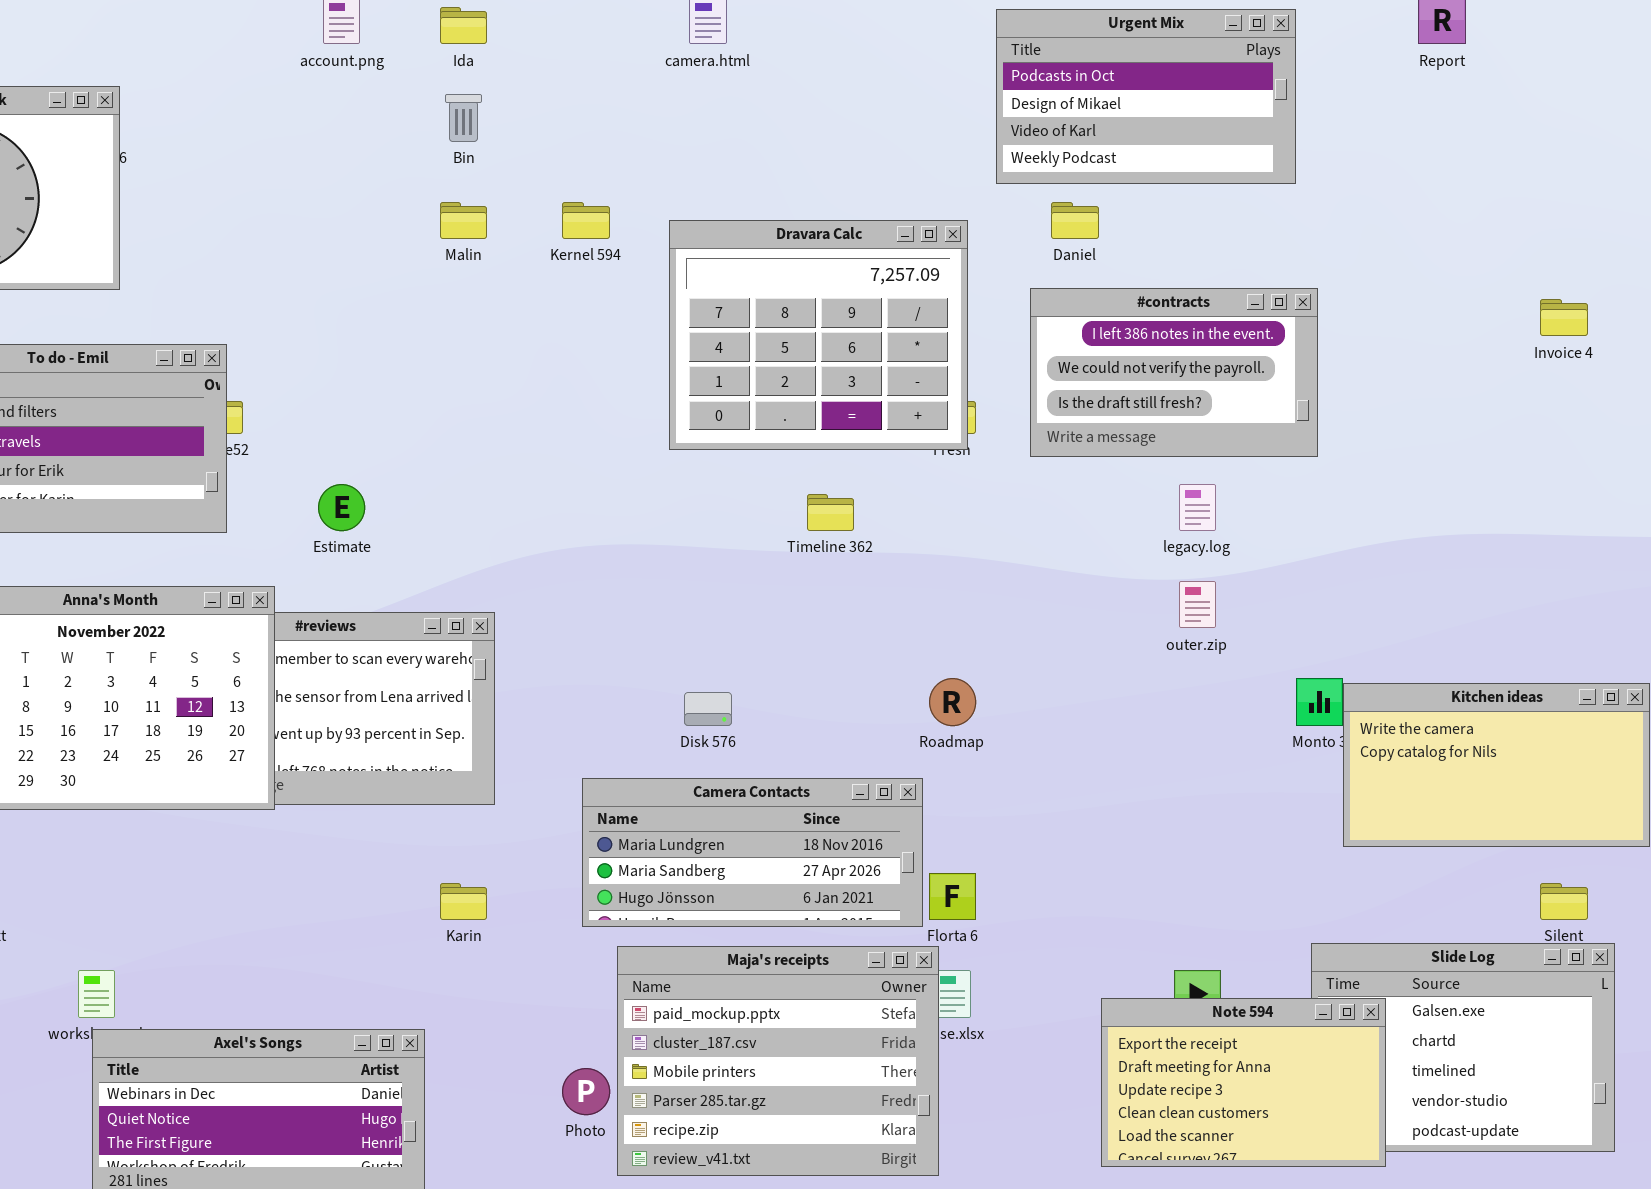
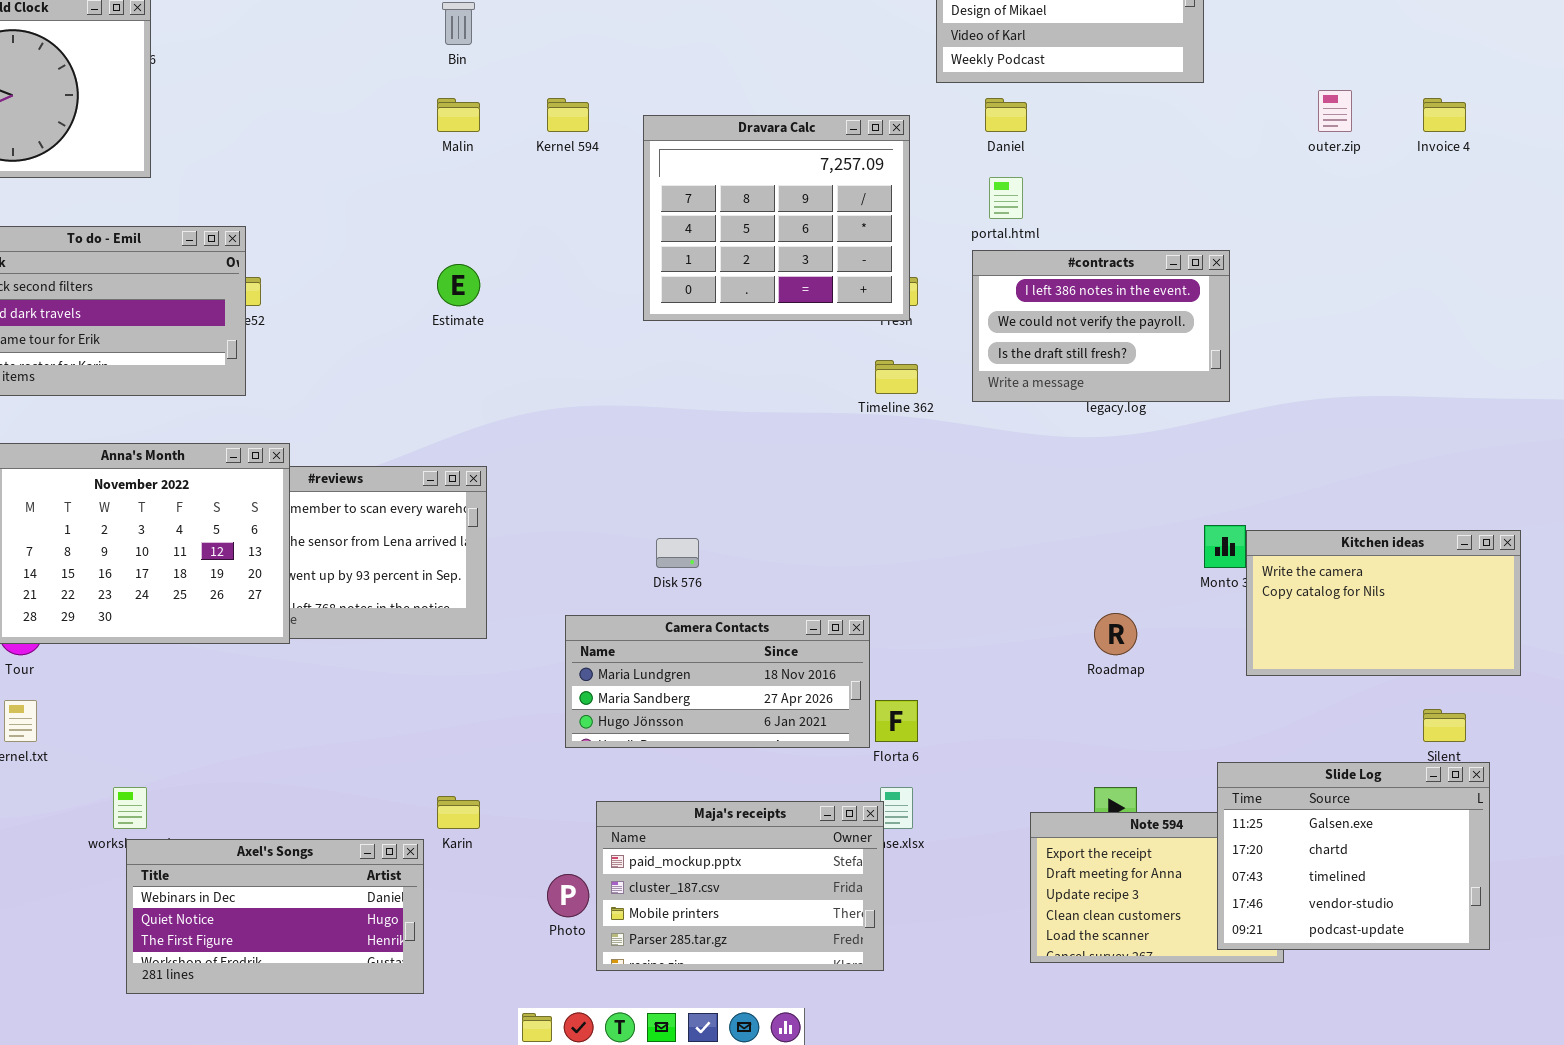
#contracts: [1030,288,1318,457] -> [972,250,1230,402], moved
Invoice 4: [1540,299,1588,336] -> [1423,98,1466,132], moved
Estimate: [318,484,365,531] -> [437,264,480,306], moved
Timeline 362: [807,494,854,531] -> [875,360,918,394], moved
outer.zip: [1179,581,1216,628] -> [1318,90,1352,132], moved
Roadmap: [929,678,976,726] -> [1094,613,1137,655], moved
Karin: [440,883,487,920] -> [437,796,480,829], moved
Slide Log: [1311,943,1615,1152] -> [1217,762,1490,950], raised
Maja's receipts: [617,946,939,1176] -> [596,801,884,971], resized

